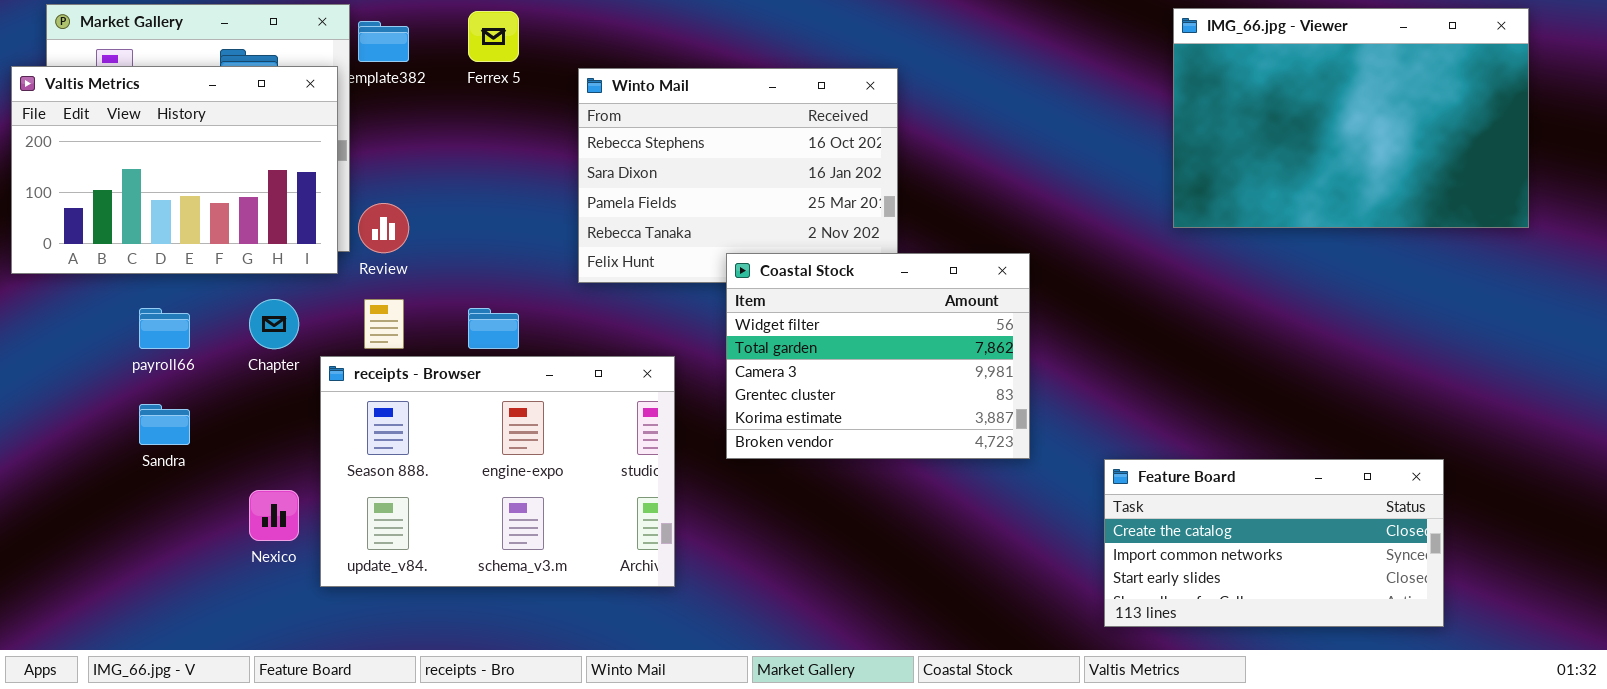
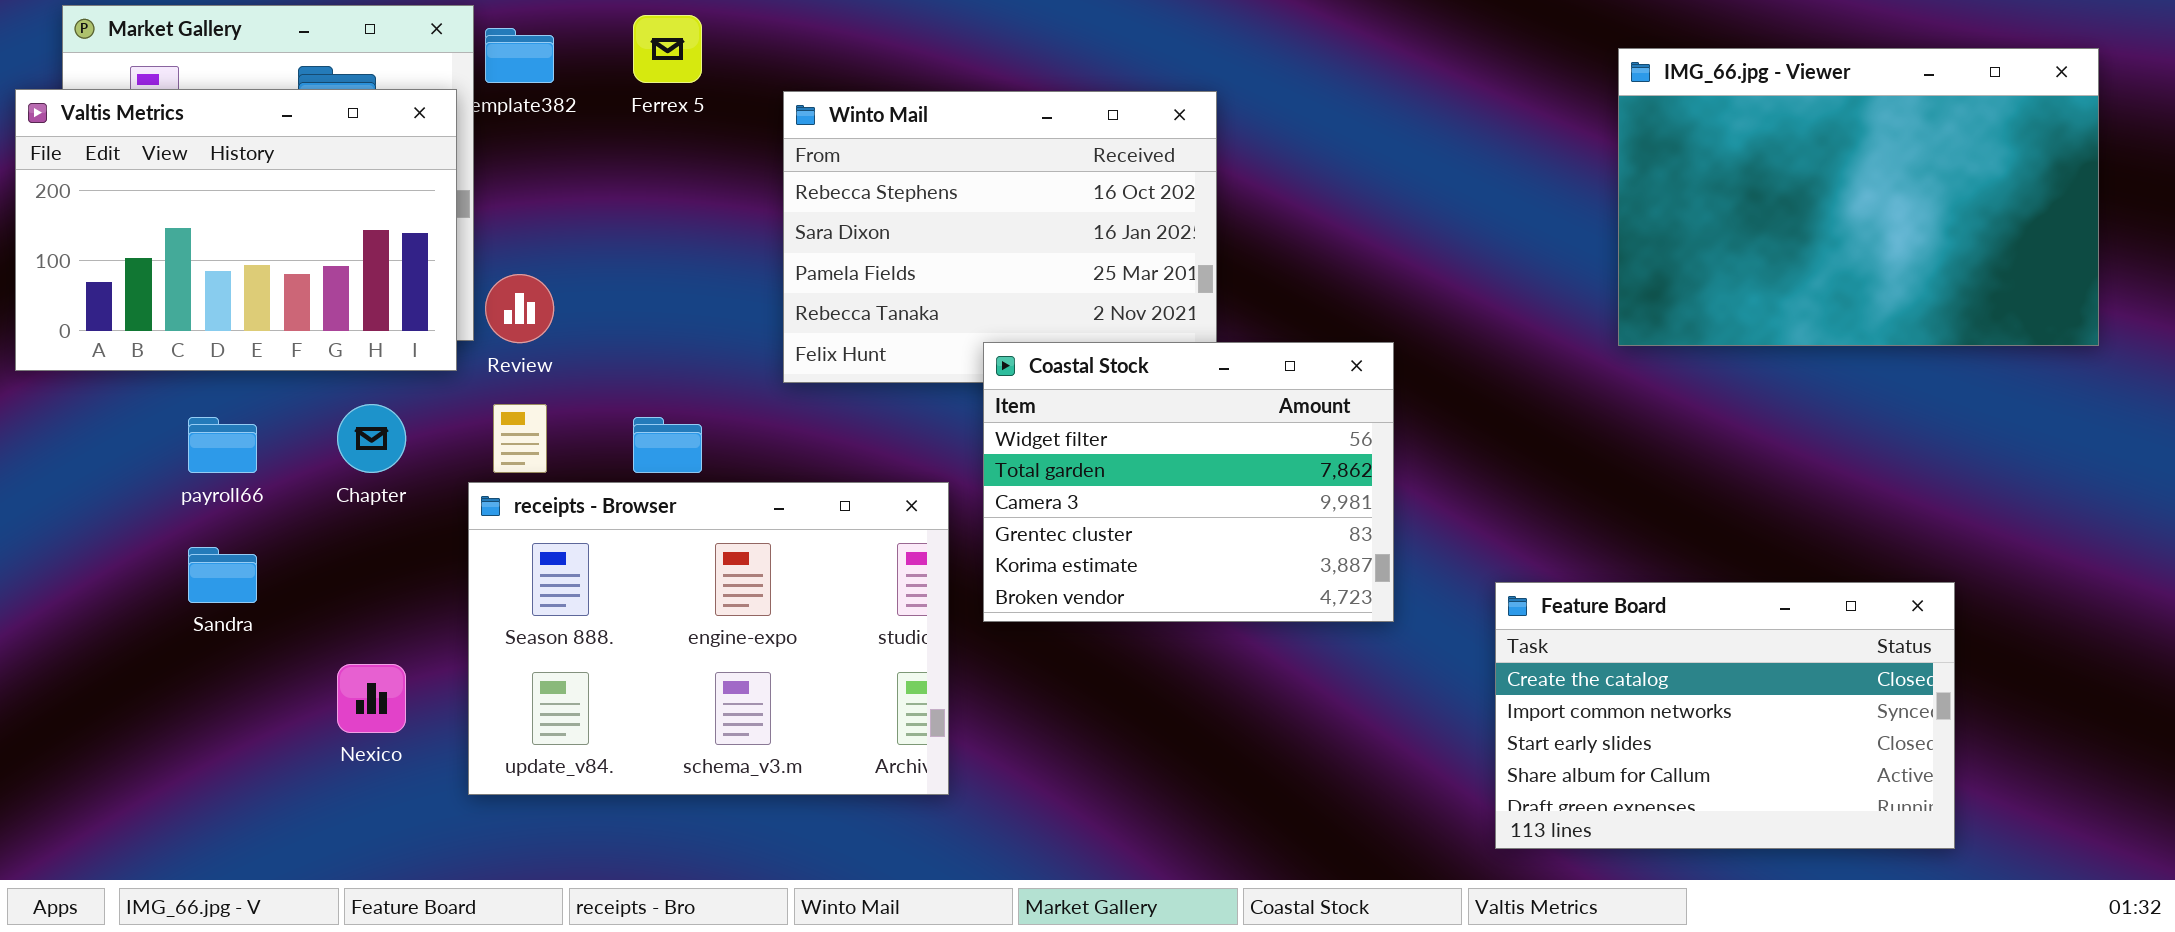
IMG_66.jpg - Viewer: [1173,8,1529,228] -> [1618,48,2099,346], moved
receipts - Browser: [320,356,675,587] -> [468,482,949,795], moved
Feature Board: [1104,459,1444,627] -> [1495,582,1955,849], resized

